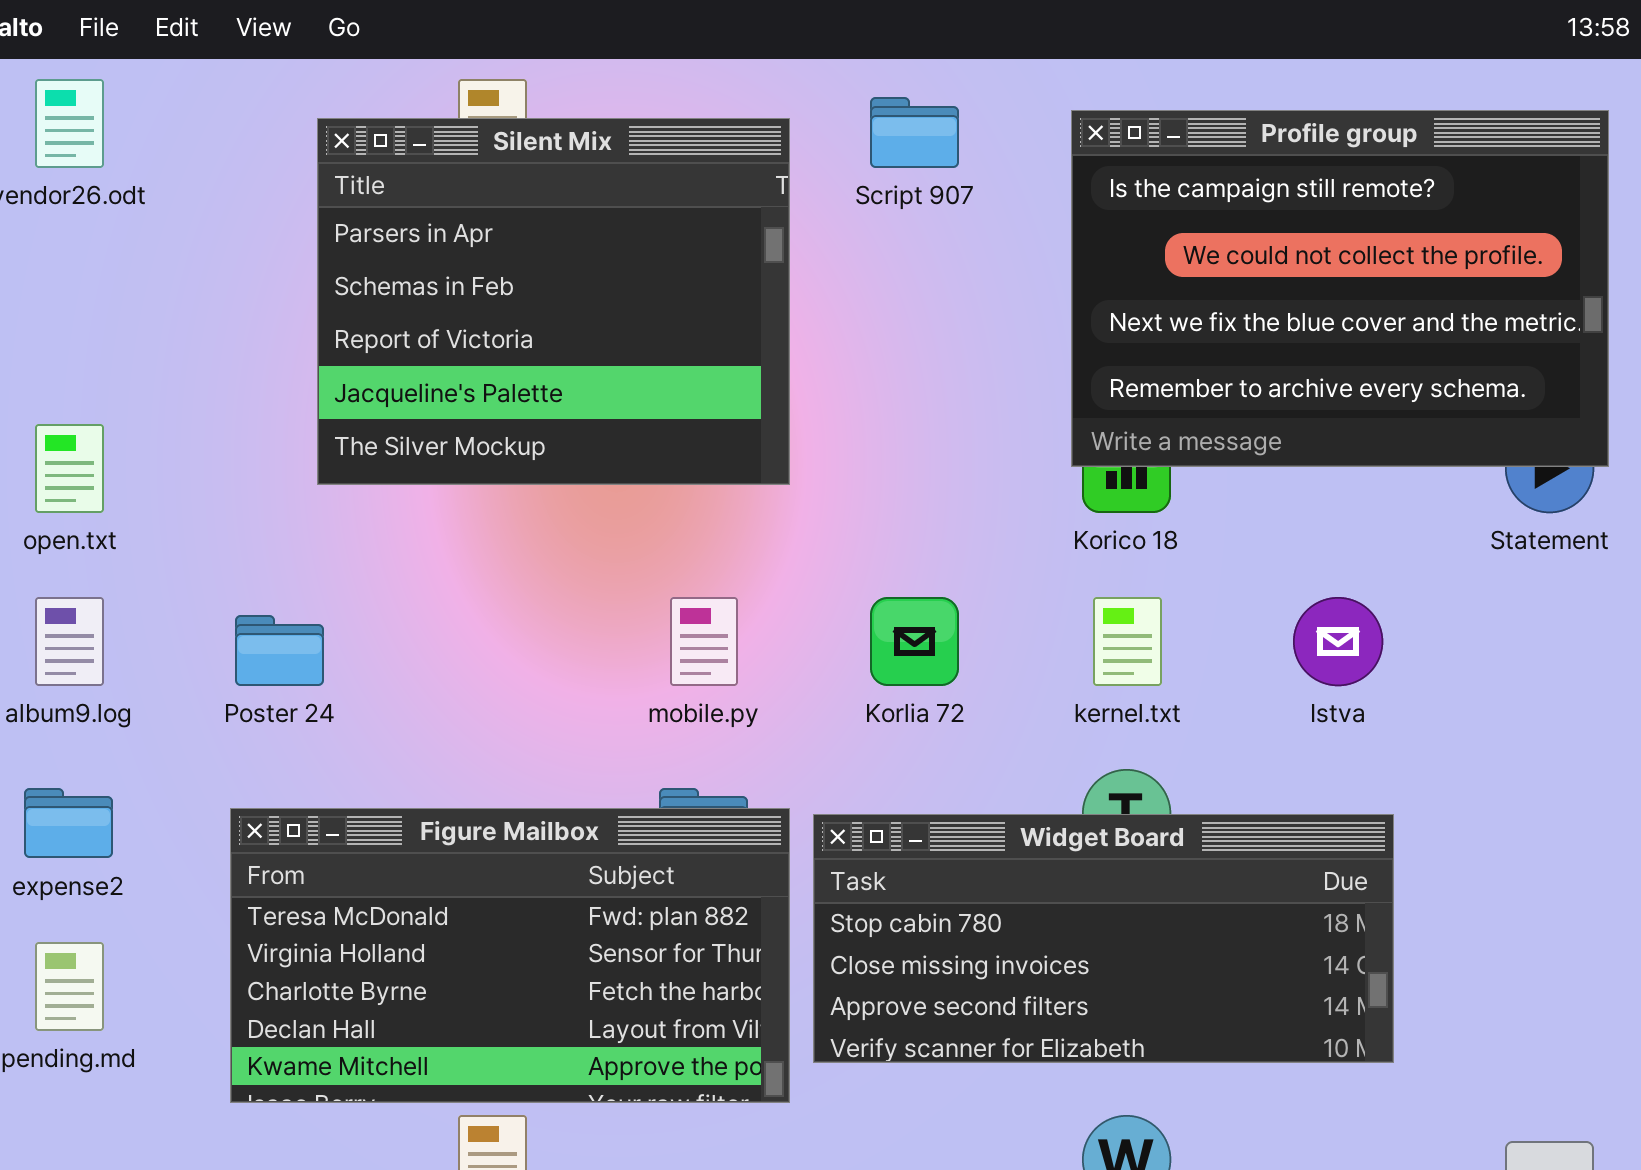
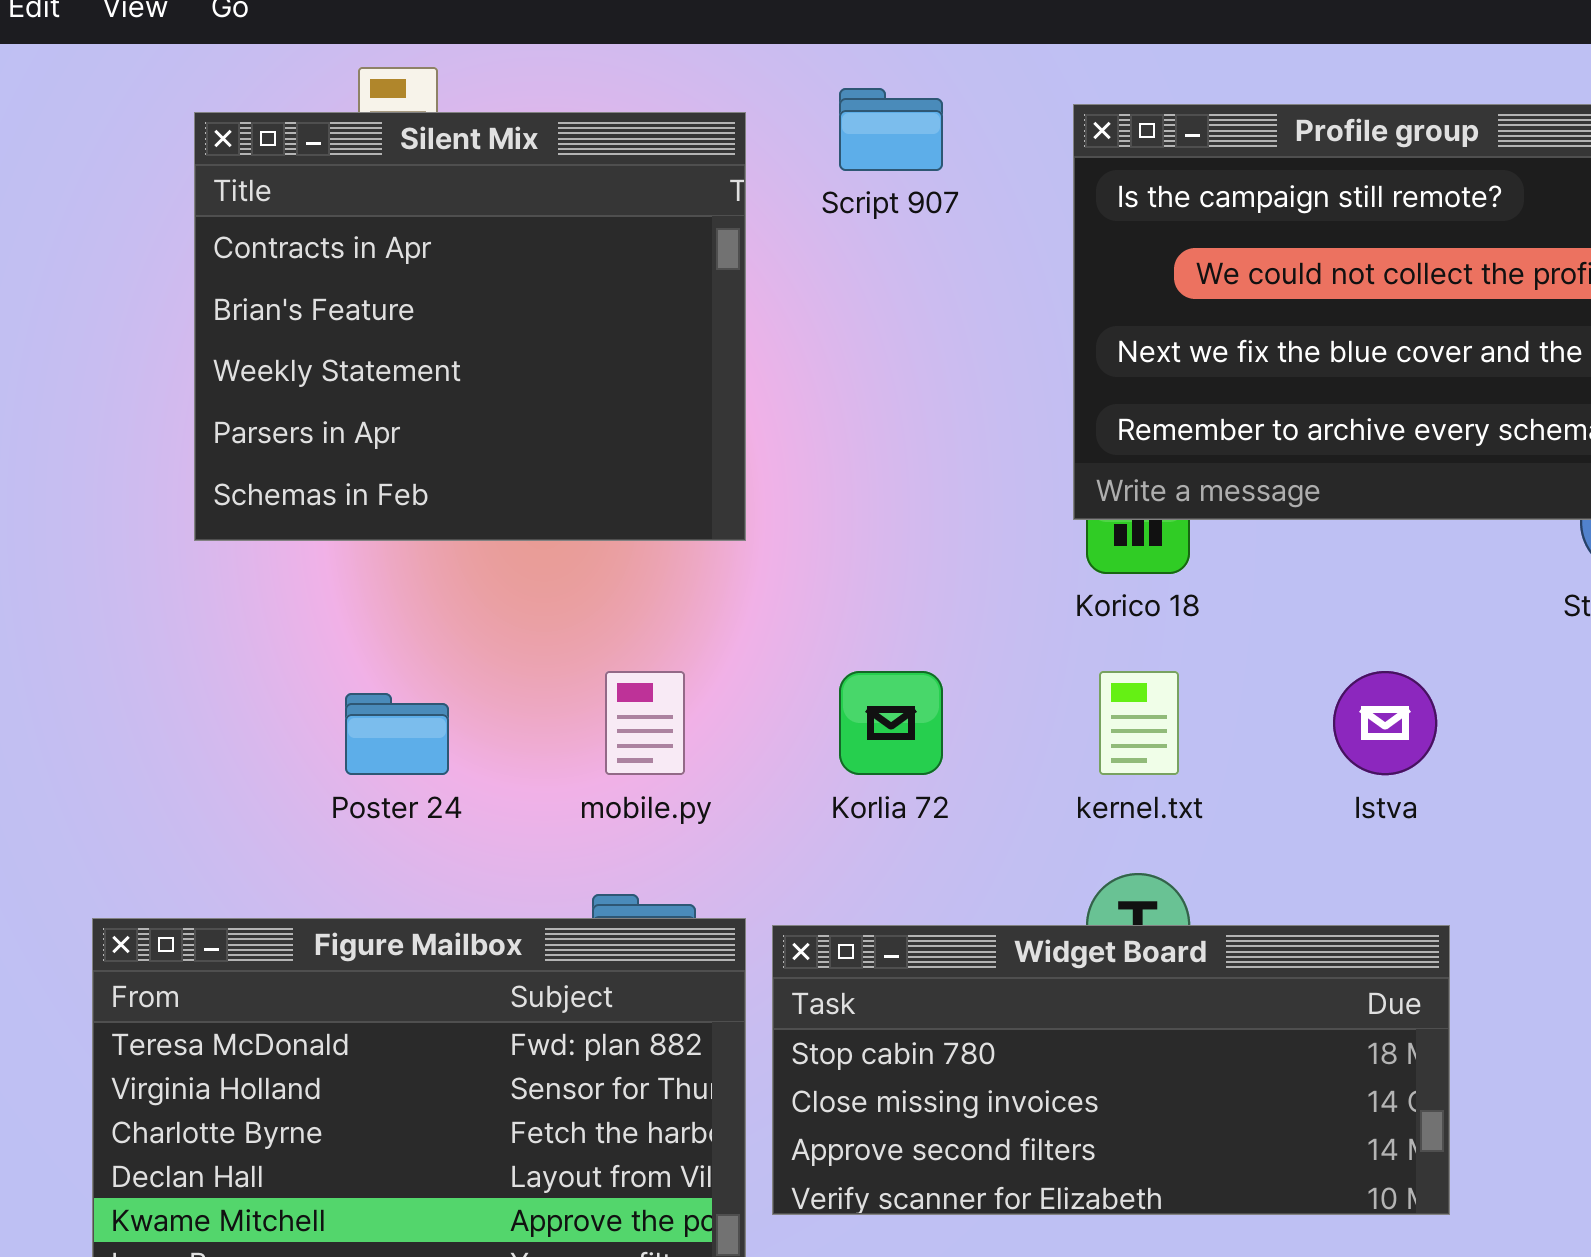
Silent Mix: [317,118,790,485] -> [194,112,746,541], scrolled up 3 rows
Poster 24: [235,615,324,686] -> [345,693,449,775], moved

